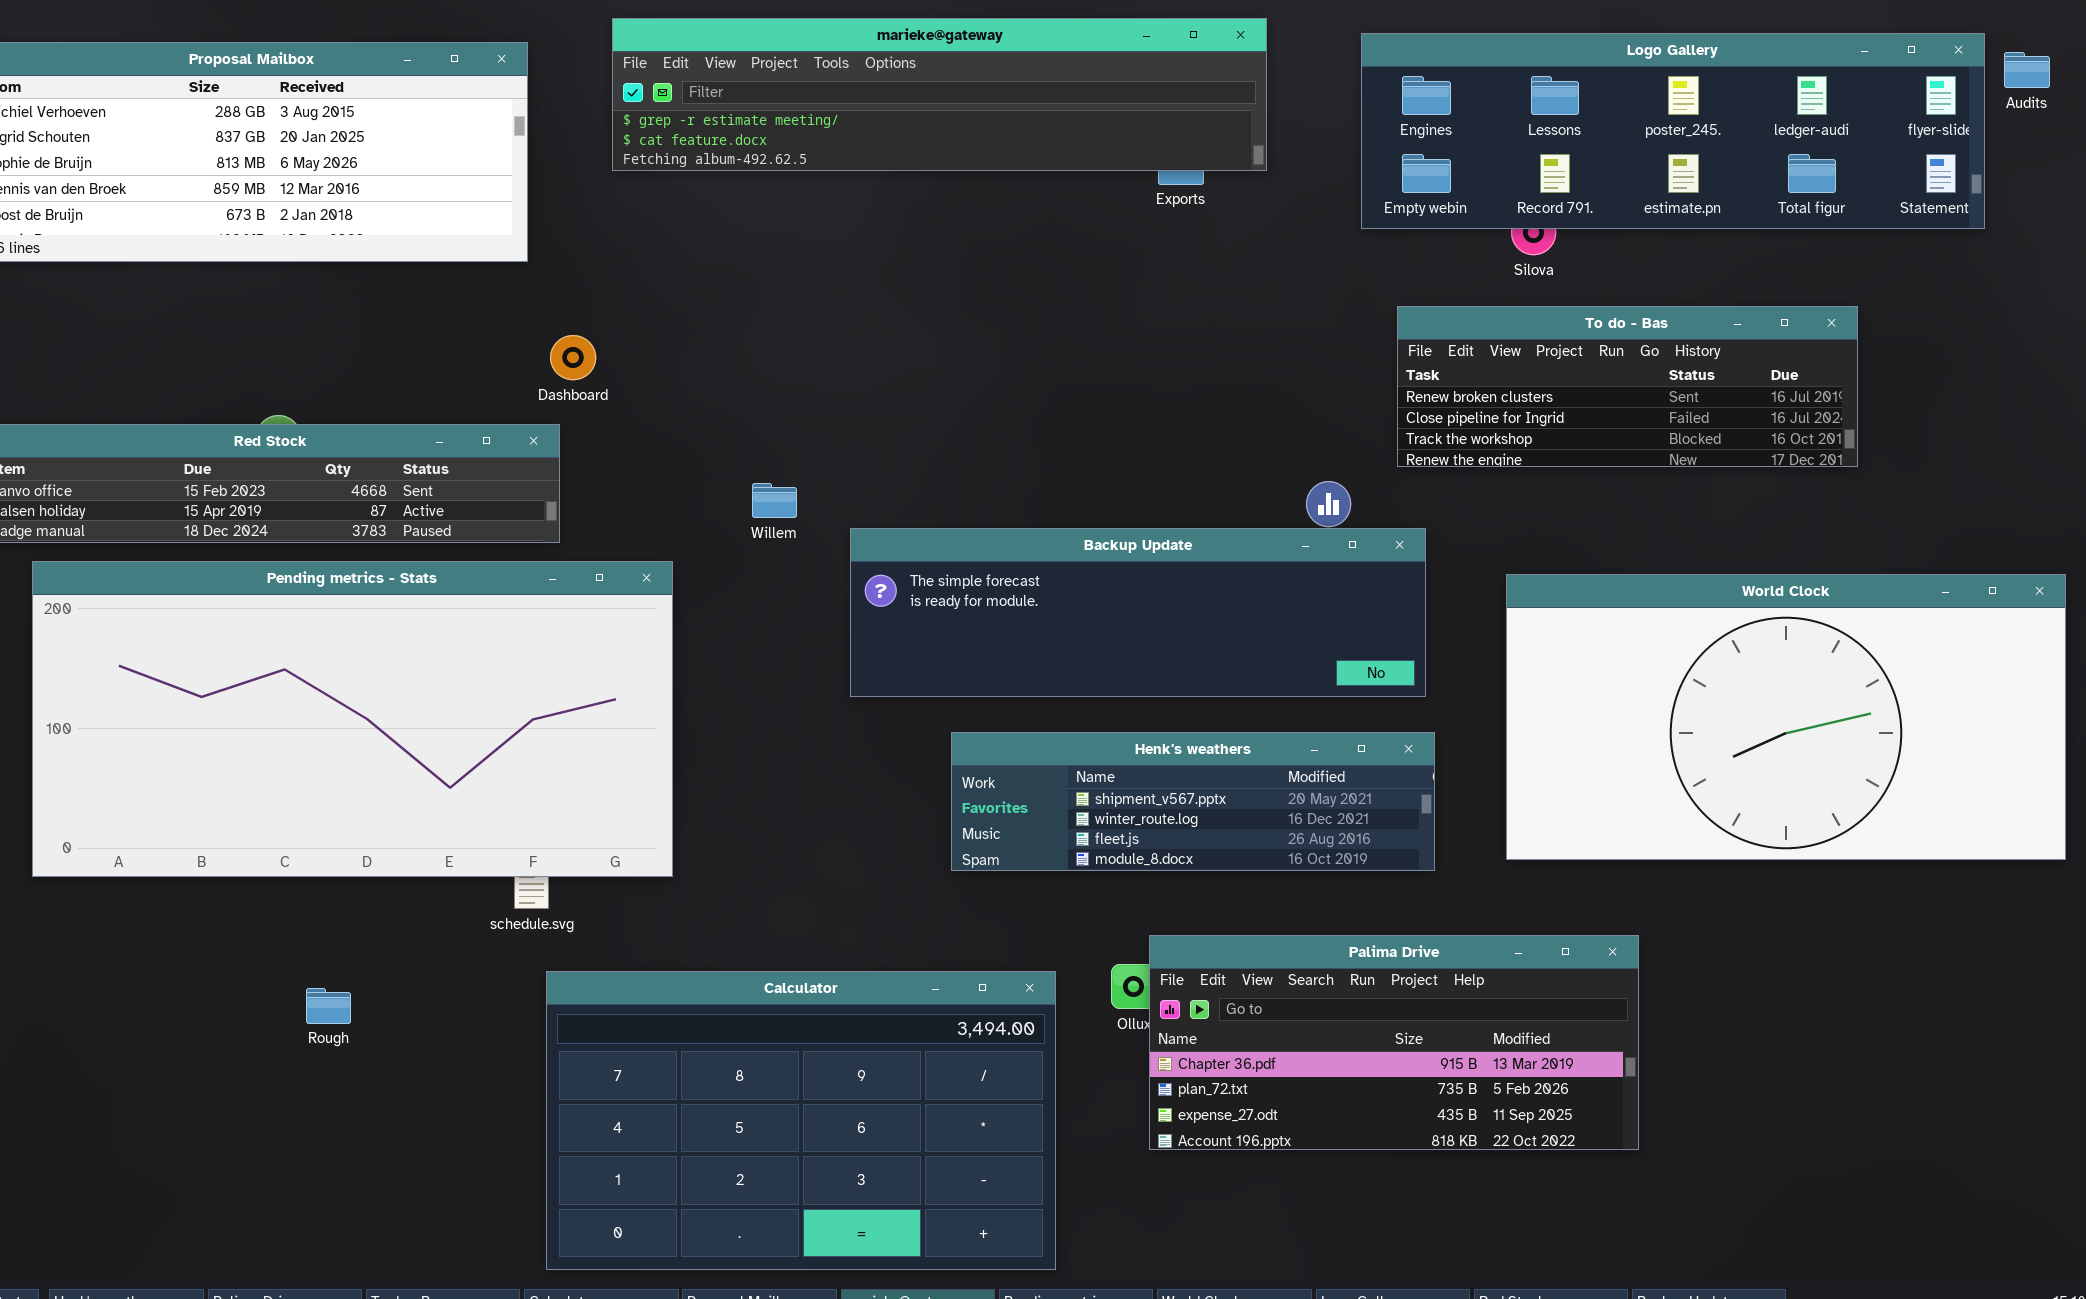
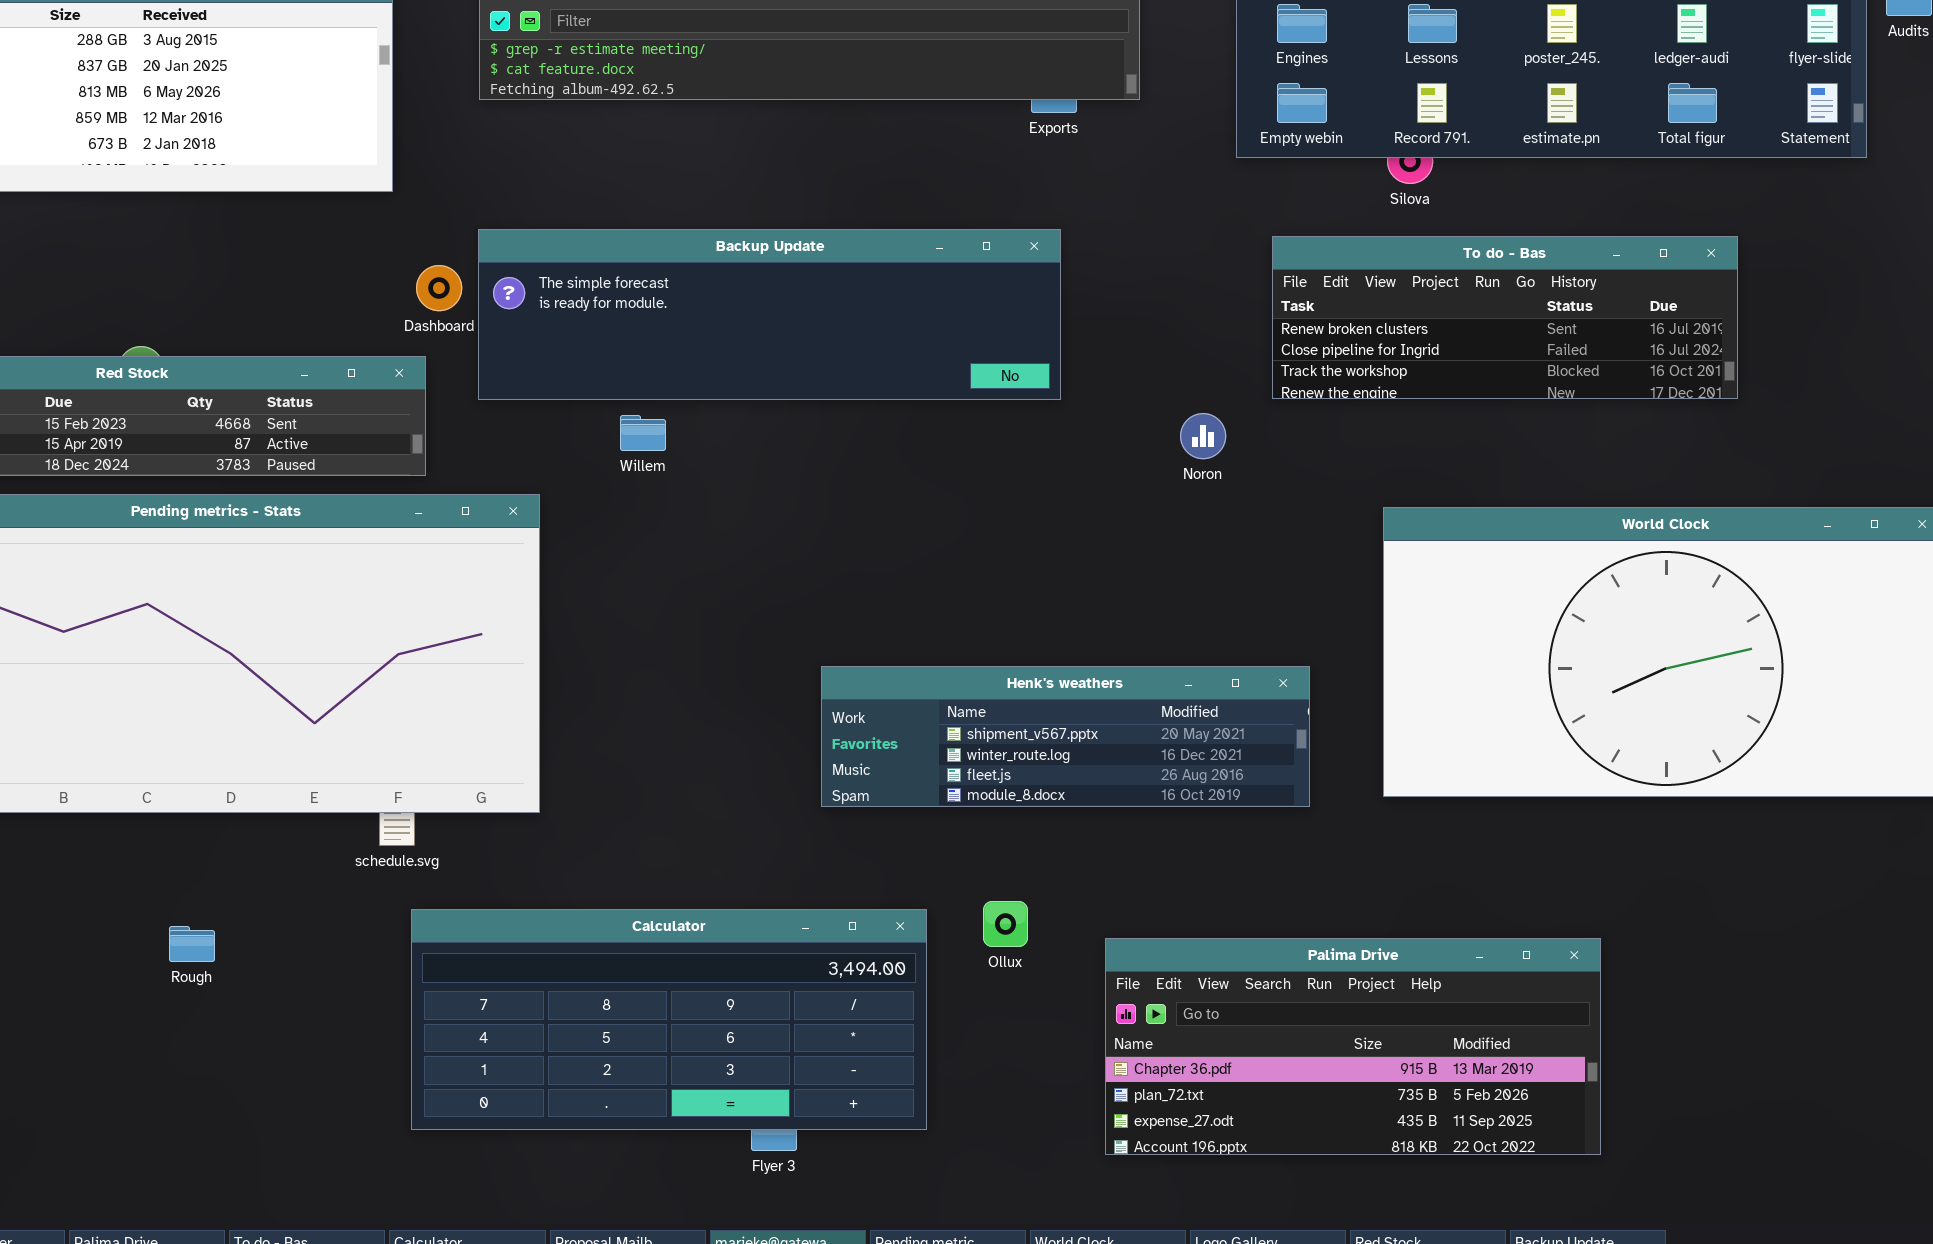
Backup Update: [850,528,1426,697] -> [478,229,1061,400], moved
Palima Drive: [1149,935,1639,1150] -> [1105,938,1601,1155], moved
Calculator: [546,971,1056,1270] -> [411,909,927,1130], resized

